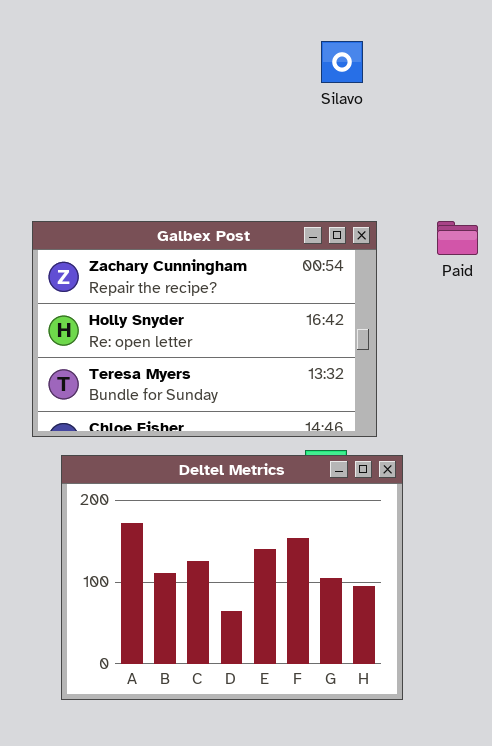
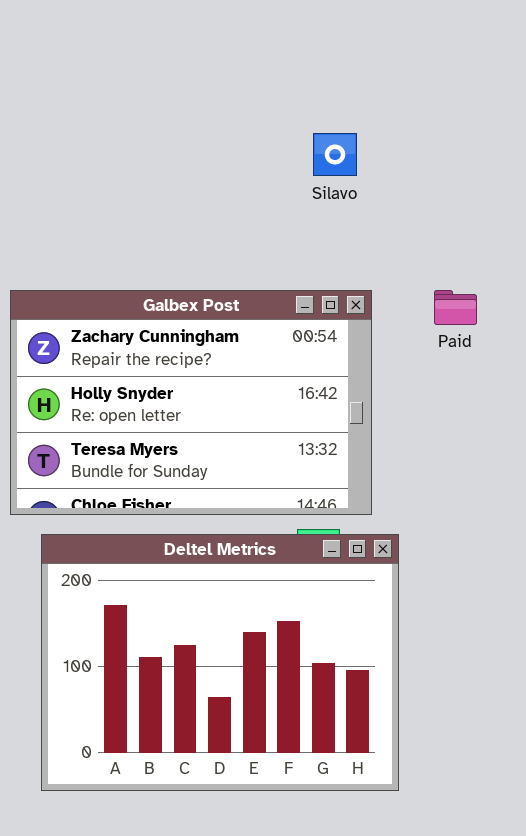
Silavo: [321,41,363,83] -> [313,133,357,176], moved

